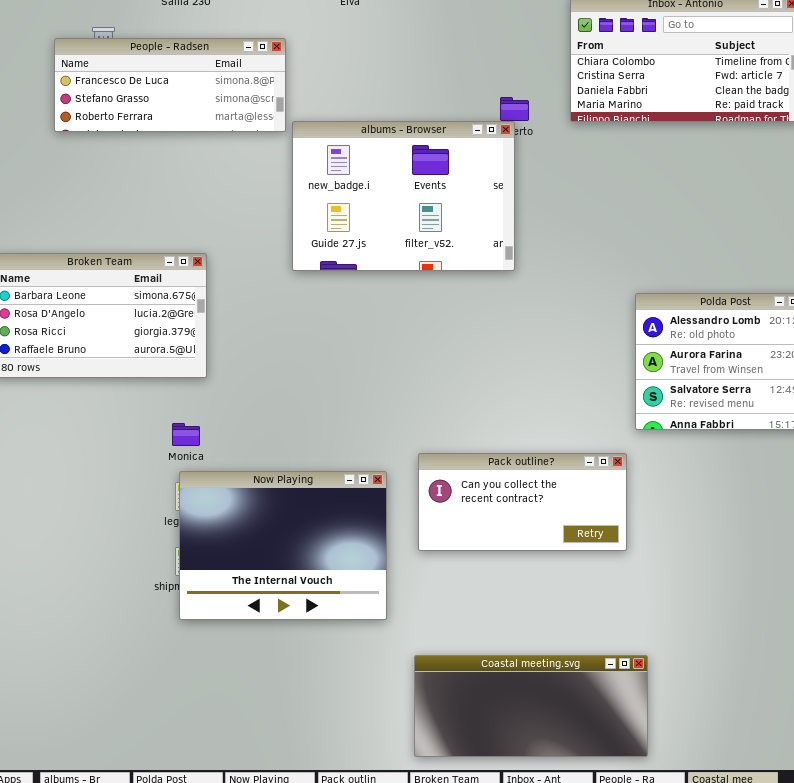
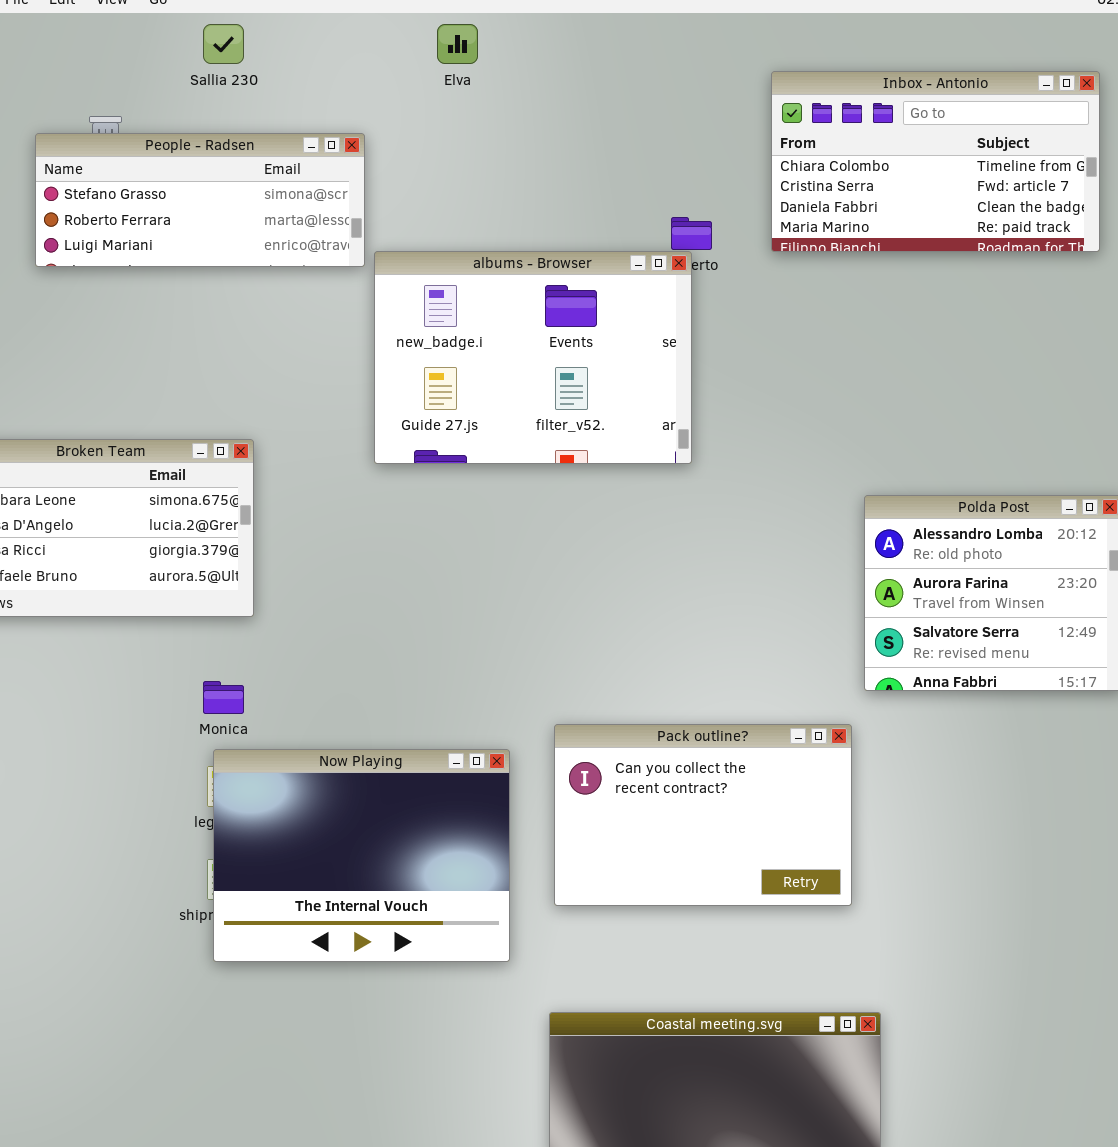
People - Radsen: [54,38,286,132] -> [35,133,365,267], scrolled down 1 row
Pack outline?: [418,453,627,551] -> [554,724,852,906], resized

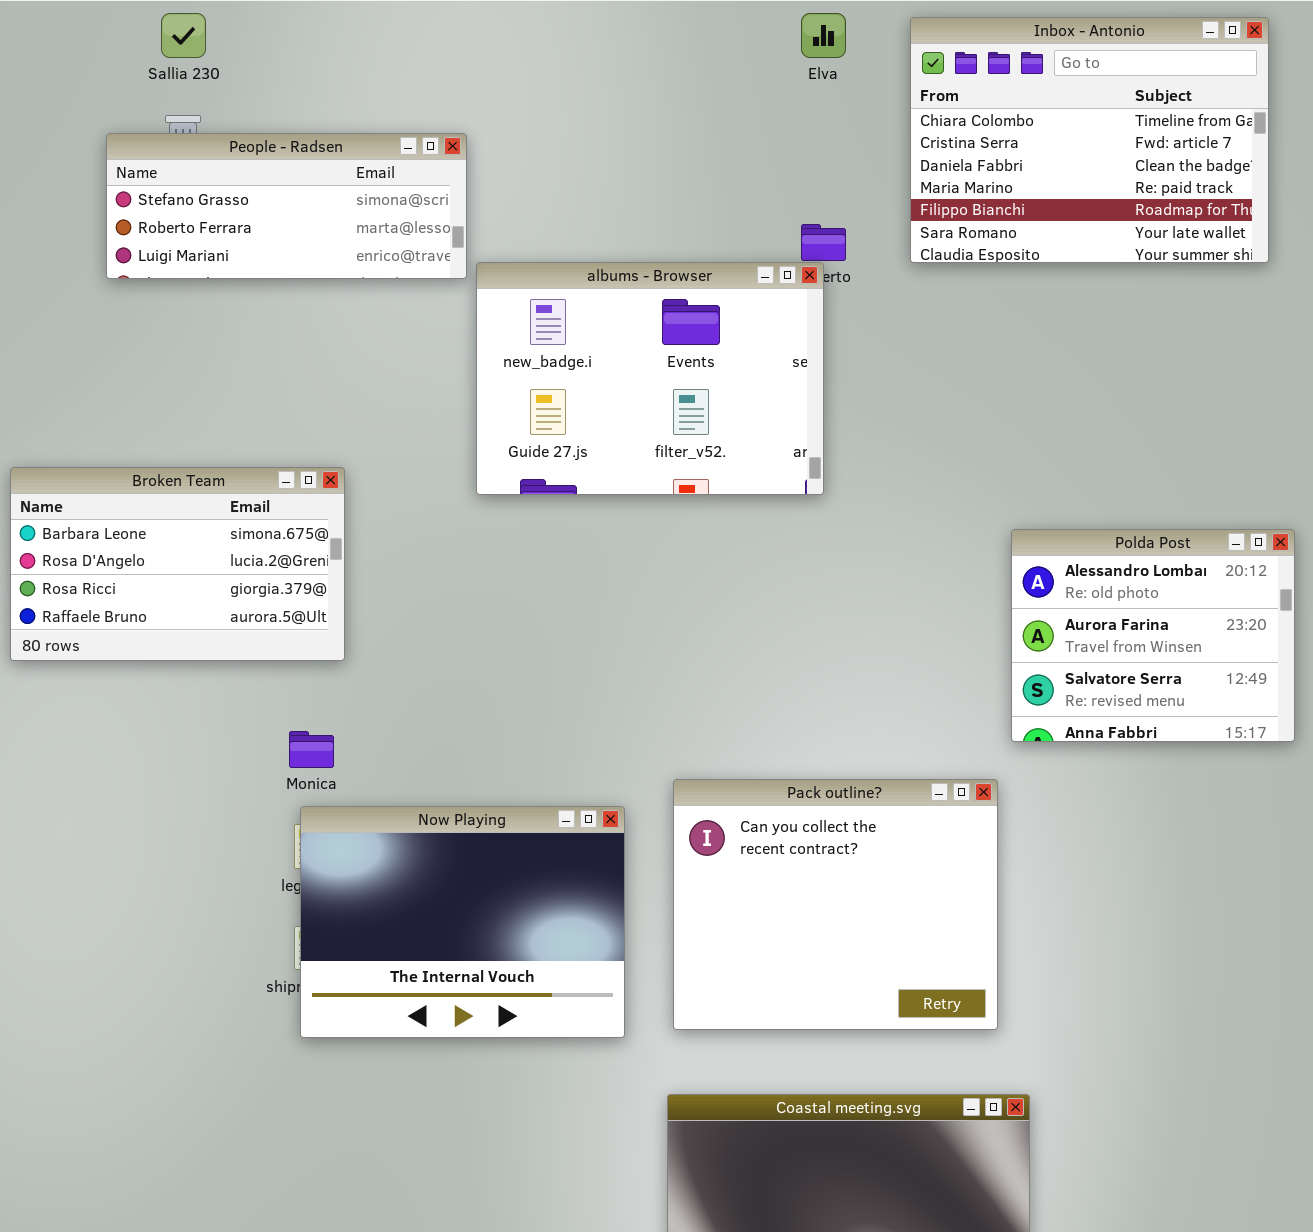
Sallia 230: [203,24,244,64] -> [161,13,206,58], moved
Elva: [437,24,478,64] -> [801,13,846,58], moved
Inbox - Antonio: [771,71,1100,252] -> [910,17,1269,263], resized
Pack outline?: [554,724,852,906] -> [673,779,998,1030], resized

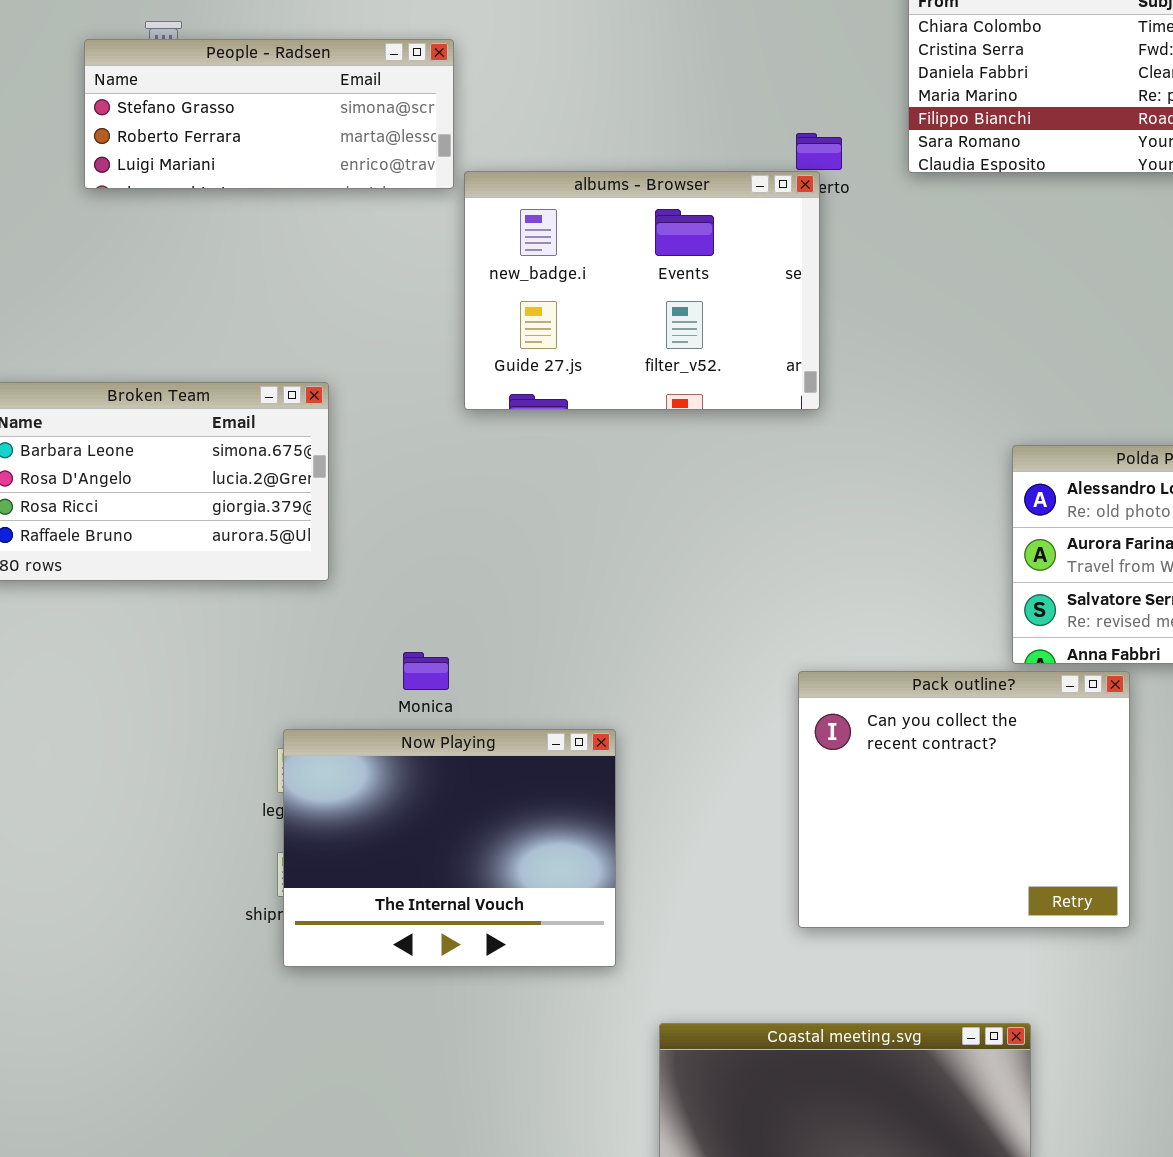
Monica: [289,731,334,768] -> [403,652,449,690], moved
Pack outline?: [673,779,998,1030] -> [798,671,1130,928], moved

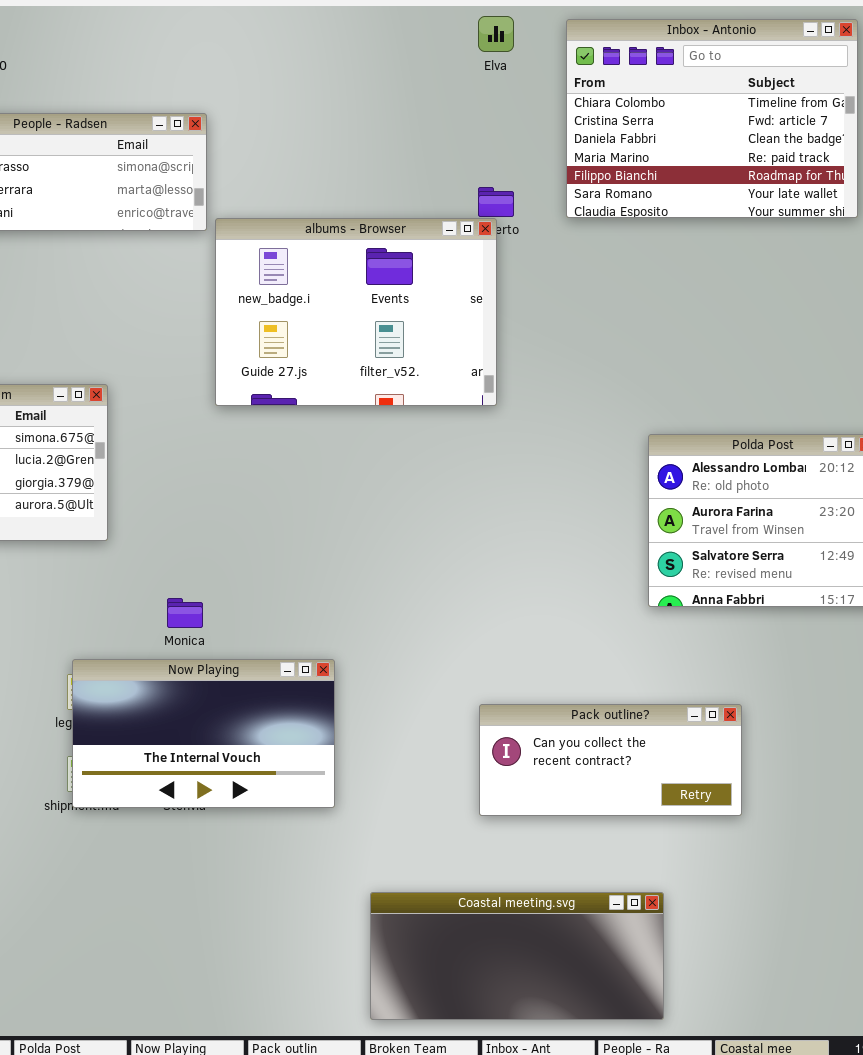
Pack outline?: [798,671,1130,928] -> [479,704,742,816], resized
Now Playing: [283,729,616,967] -> [72,659,335,808], resized

